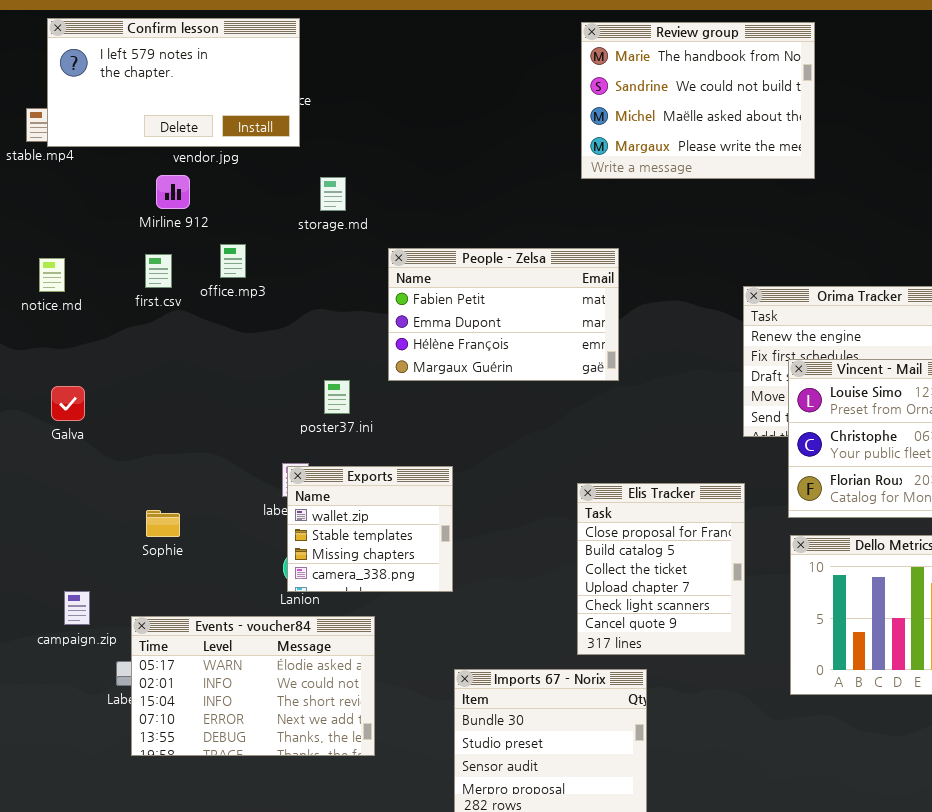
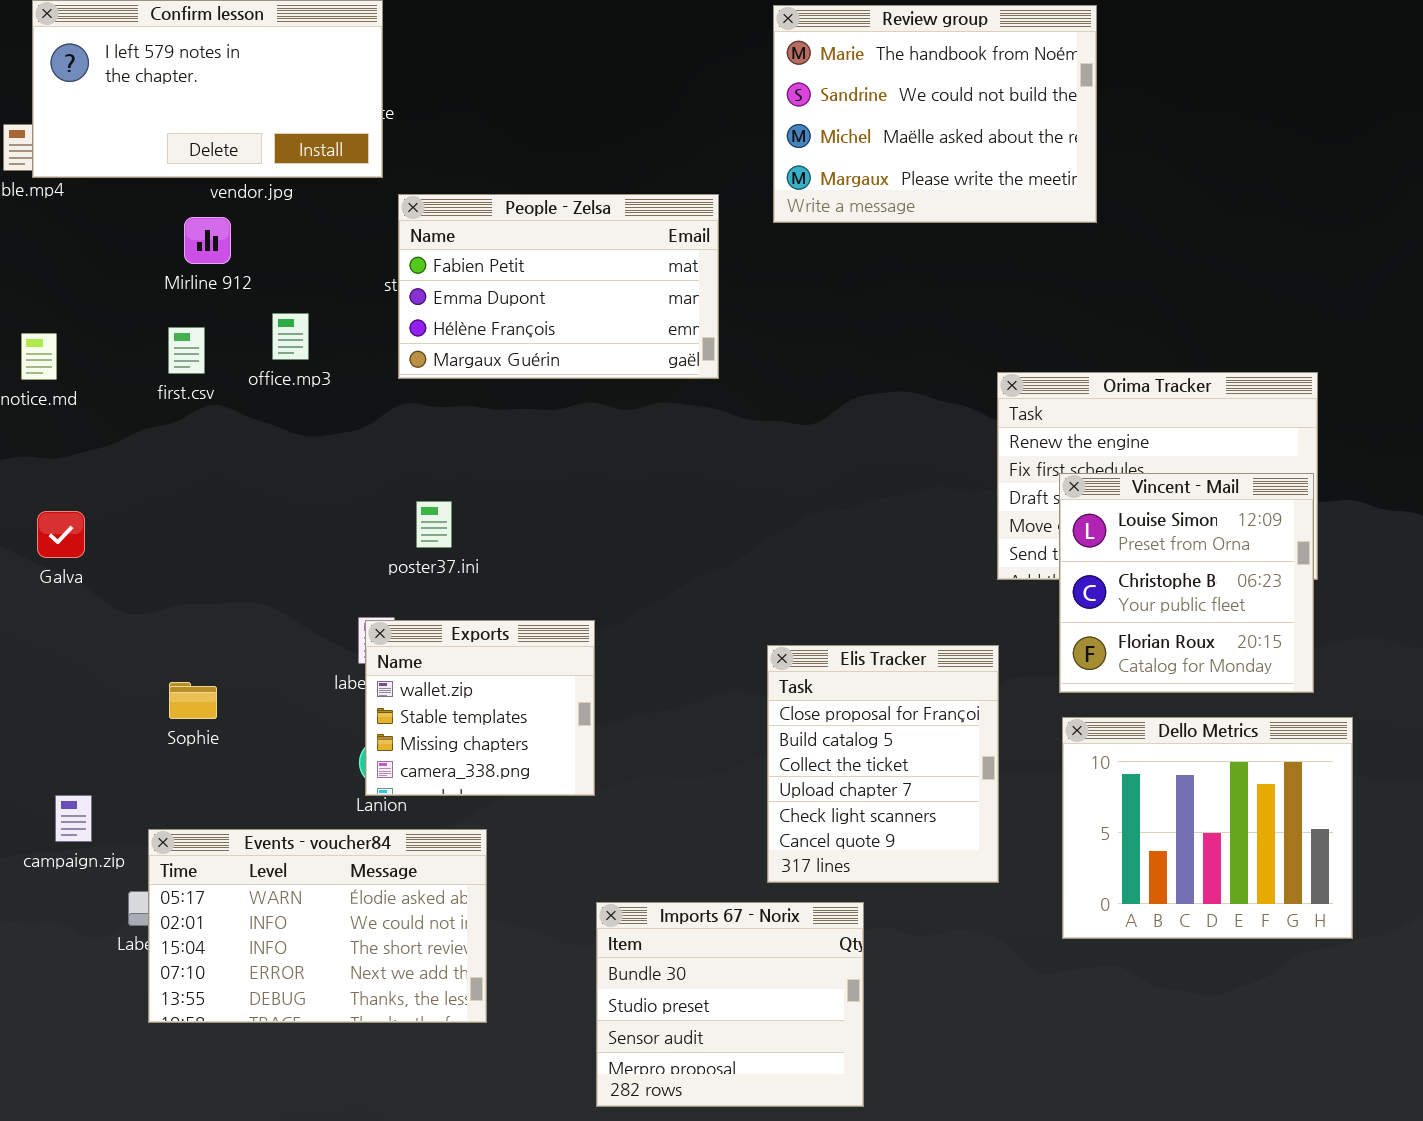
People - Zelsa: [388,248,619,381] -> [398,194,719,379], moved

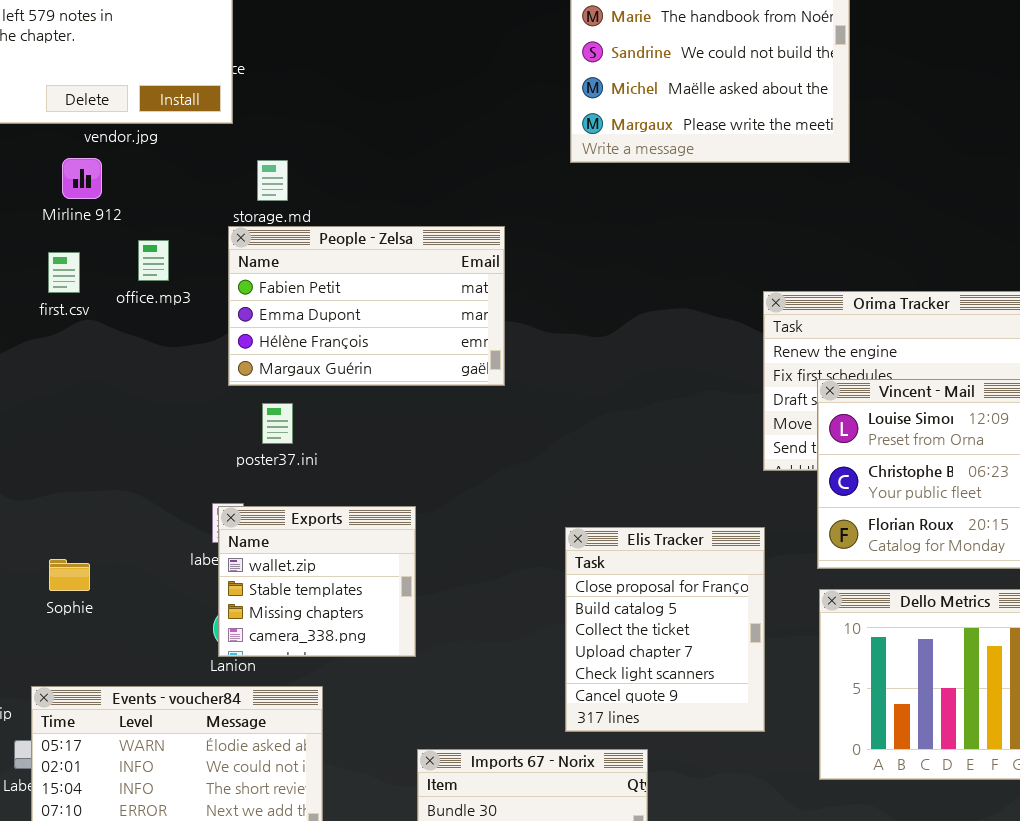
People - Zelsa: [398,194,719,379] -> [228,226,505,386], moved

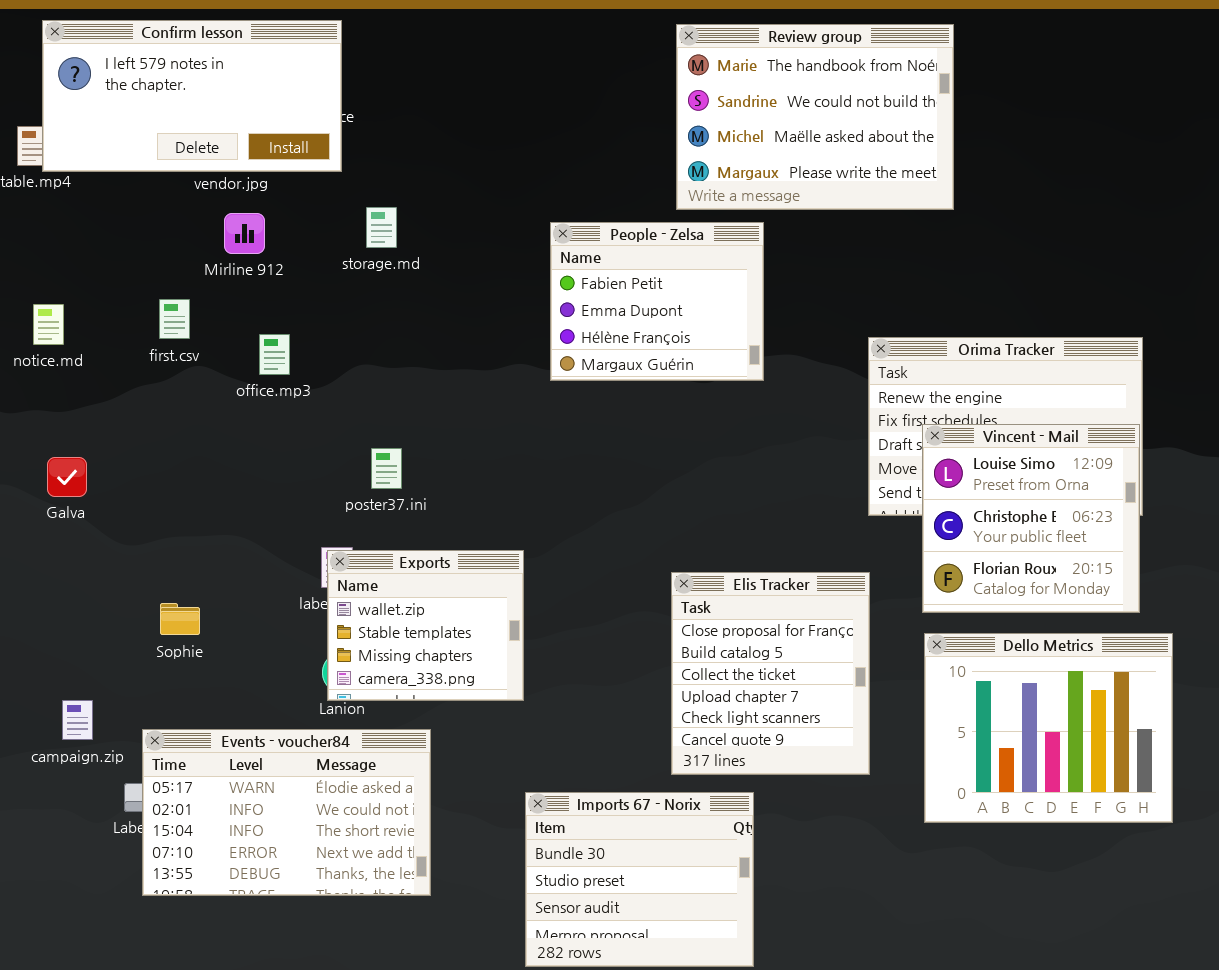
Mirline 912: [62,158,102,199] -> [224,213,265,254], moved
People - Zelsa: [228,226,505,386] -> [550,222,764,381], moved, resized
office.mp3: [138,240,169,281] -> [259,334,290,375], moved

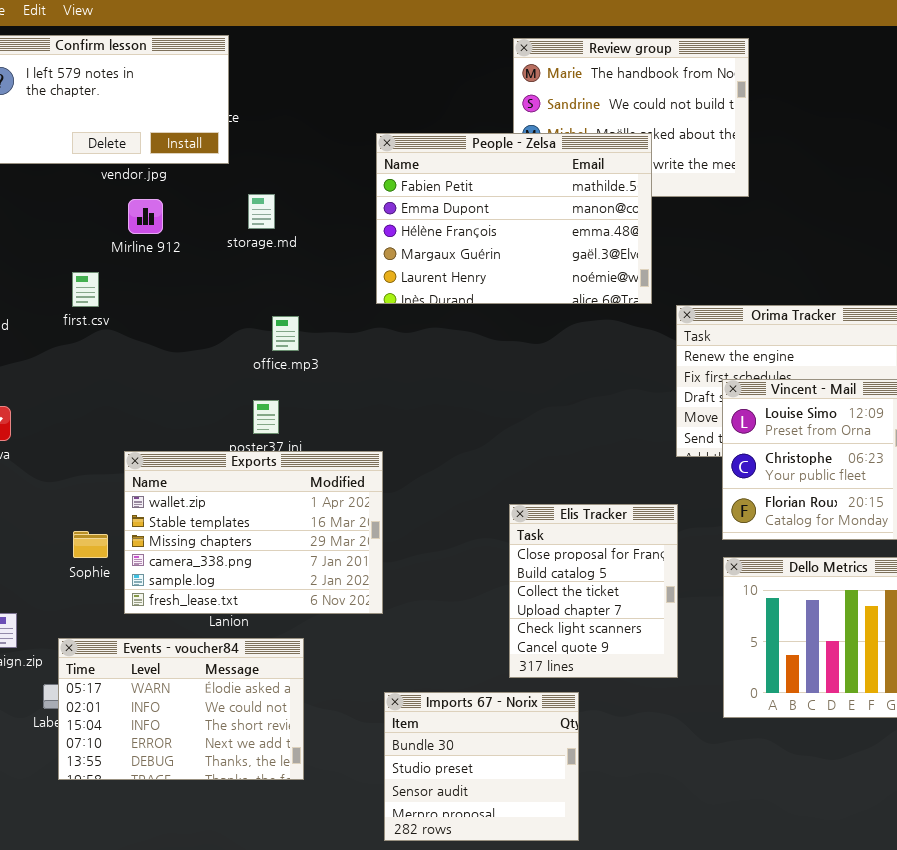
People - Zelsa: [550,222,764,381] -> [376,133,652,304], moved, resized
office.mp3: [259,334,290,375] -> [272,316,299,351], moved
Exports: [327,550,524,701] -> [124,451,383,614], resized

